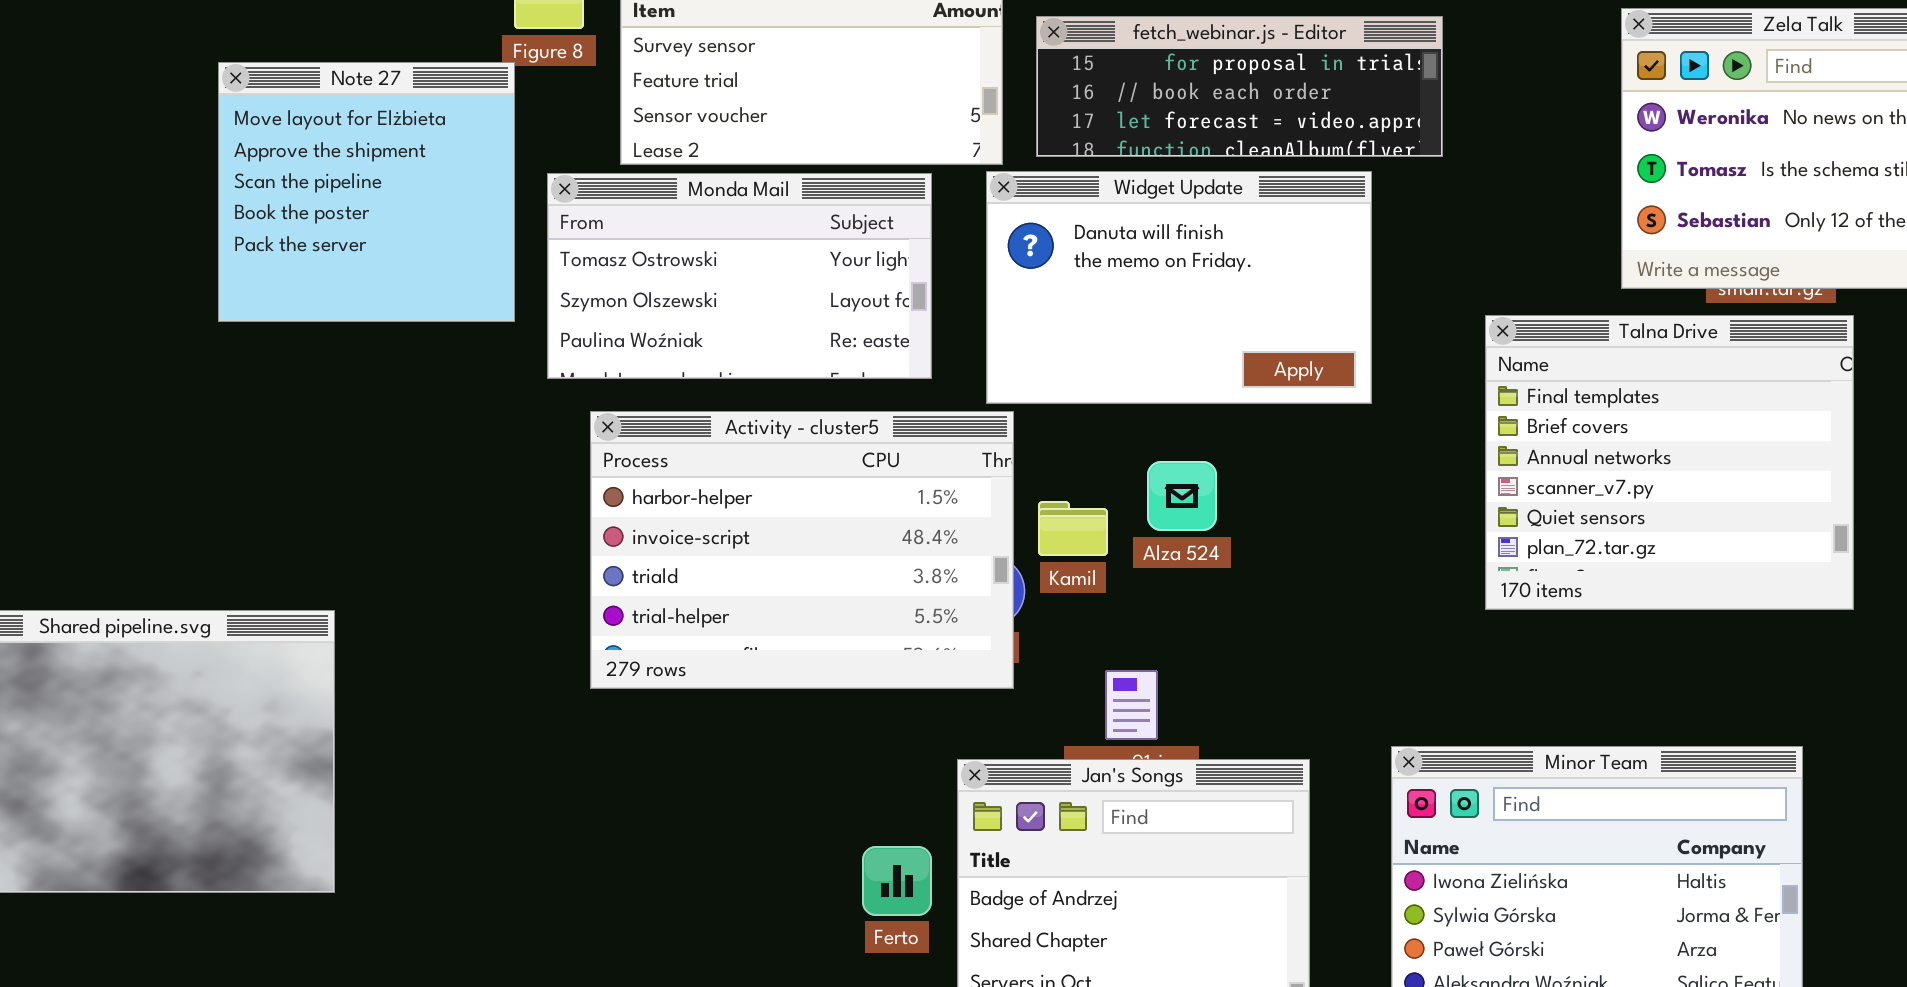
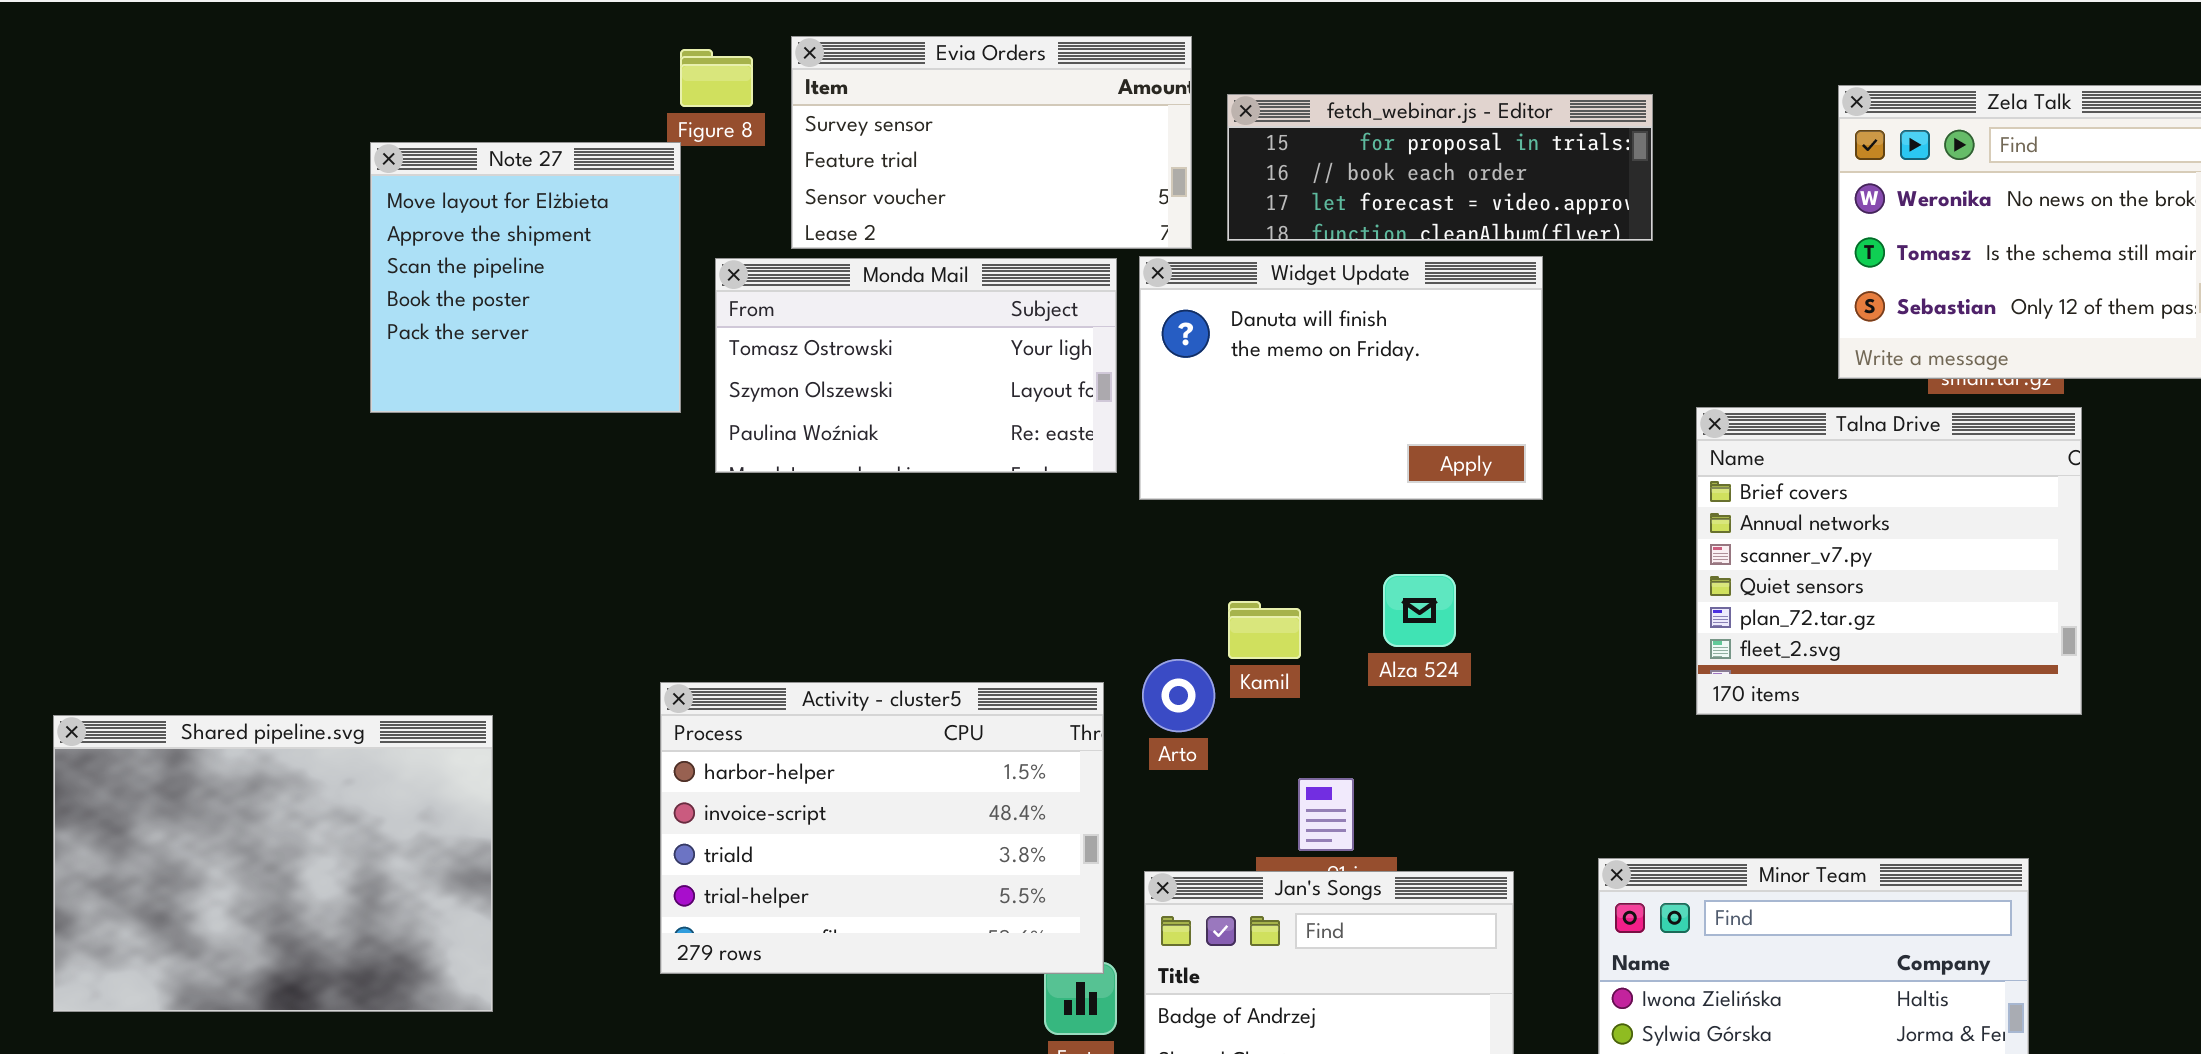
Widget Update: [986,171,1372,404] -> [1139,256,1543,500], moved
Talna Drive: [1485,315,1854,610] -> [1696,407,2082,715], scrolled down 1 row
Activity - cluster5: [590,411,1014,689] -> [660,682,1104,974], moved
Alza 524: [1147,461,1217,531] -> [1383,574,1456,647], moved

